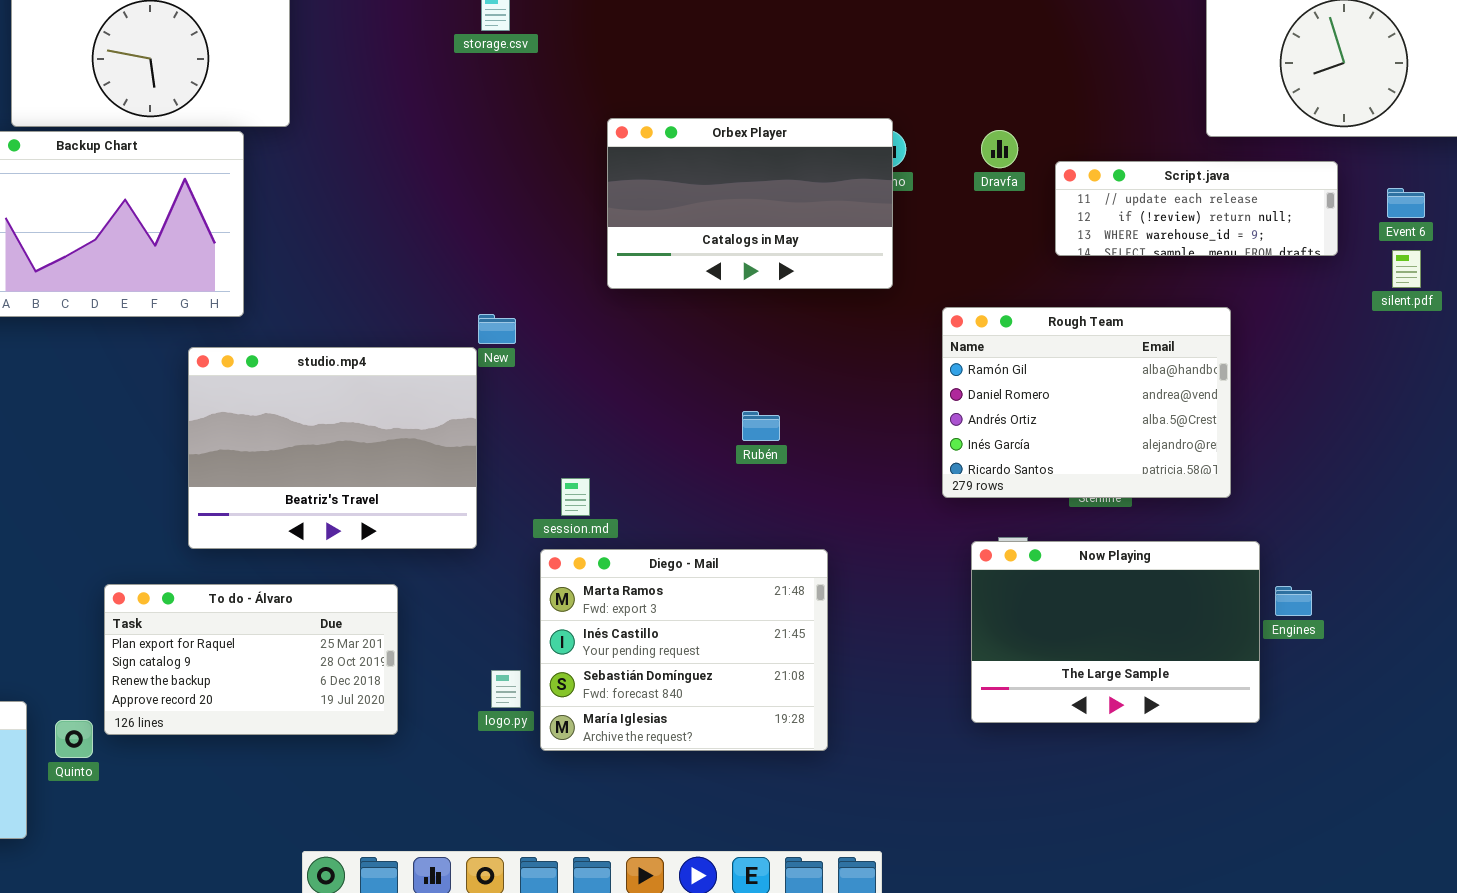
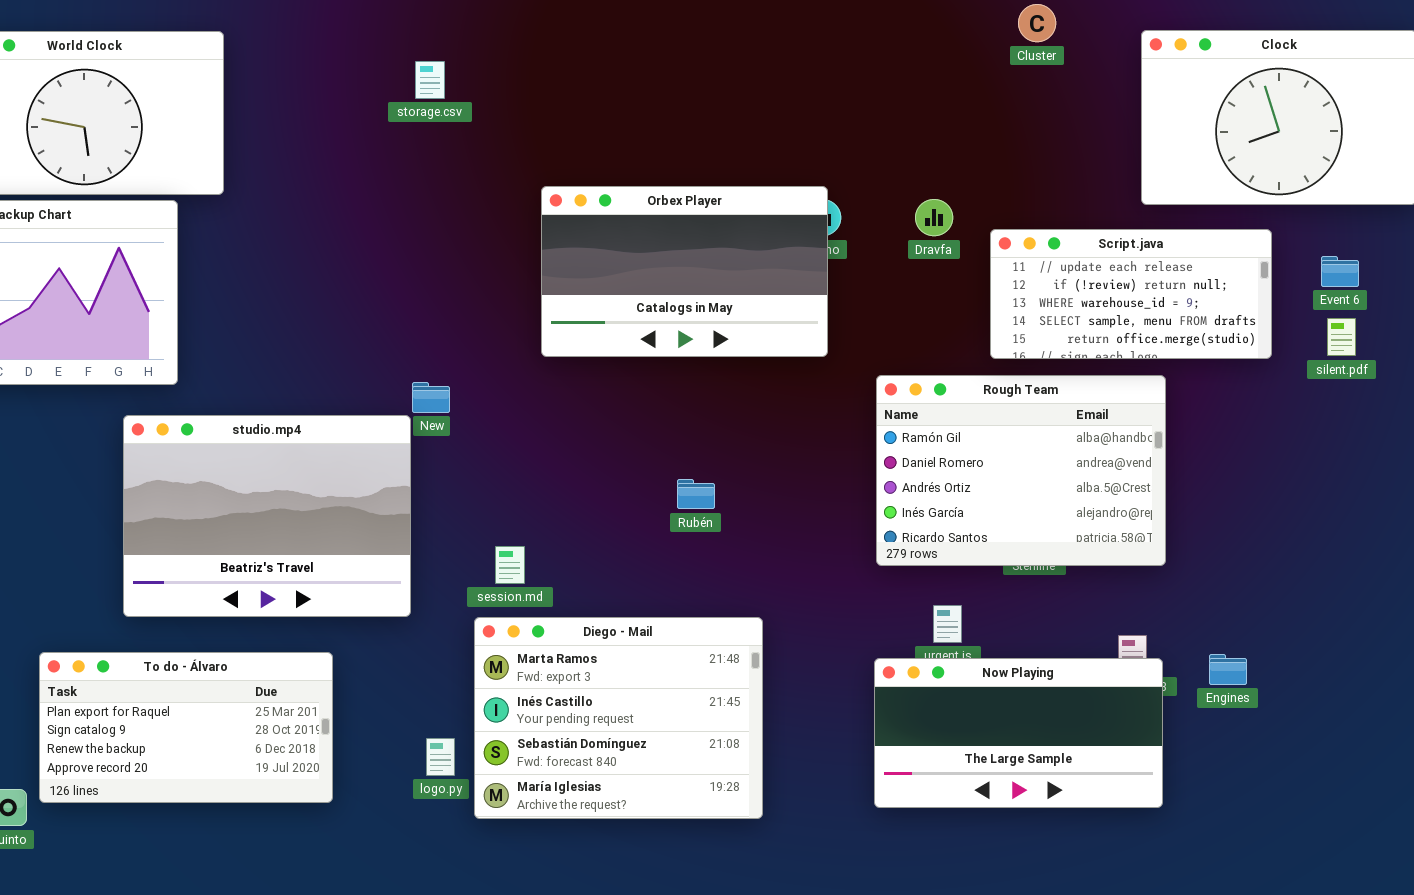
Script.java: [1055,161,1338,256] -> [990,229,1272,359], resized
Now Playing: [971,541,1260,723] -> [874,658,1163,808], moved, resized

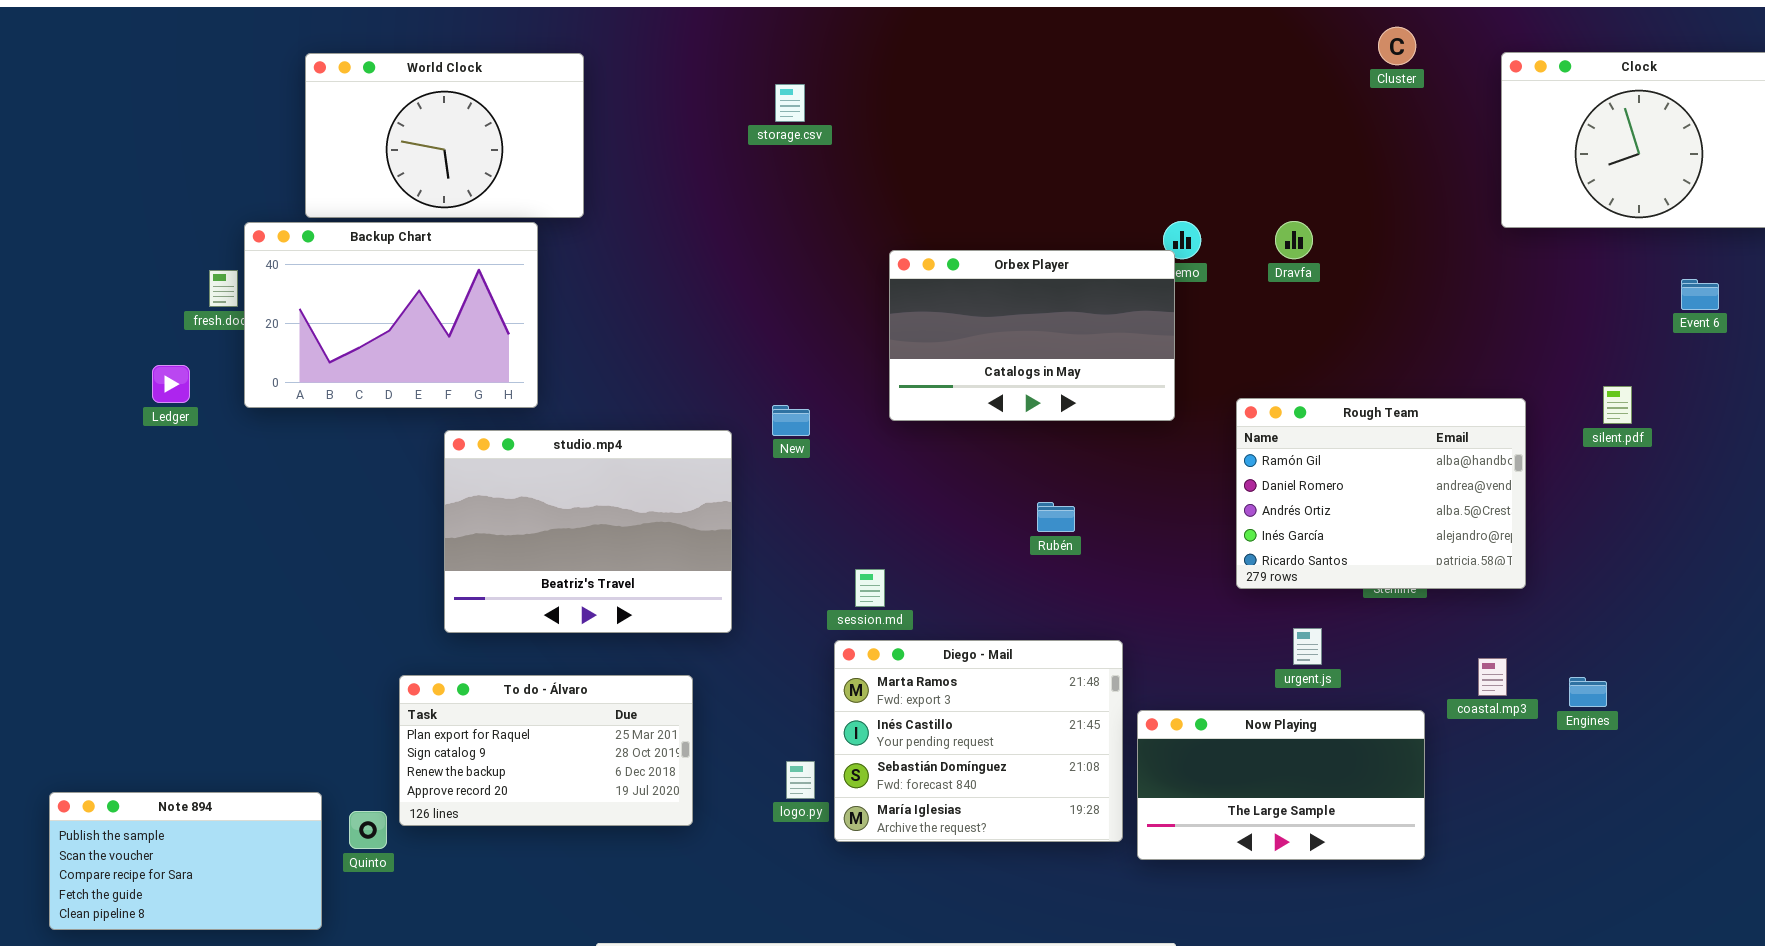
Orbex Player: [541,186,828,357] -> [889,250,1175,421], moved
Script.java: [990,229,1272,359] -> none, closed
silent.pdf: [1327,318,1356,356] -> [1603,386,1632,424], moved
studio.mp4: [123,415,411,617] -> [444,430,732,633], moved
Now Playing: [874,658,1163,808] -> [1137,710,1425,860], moved

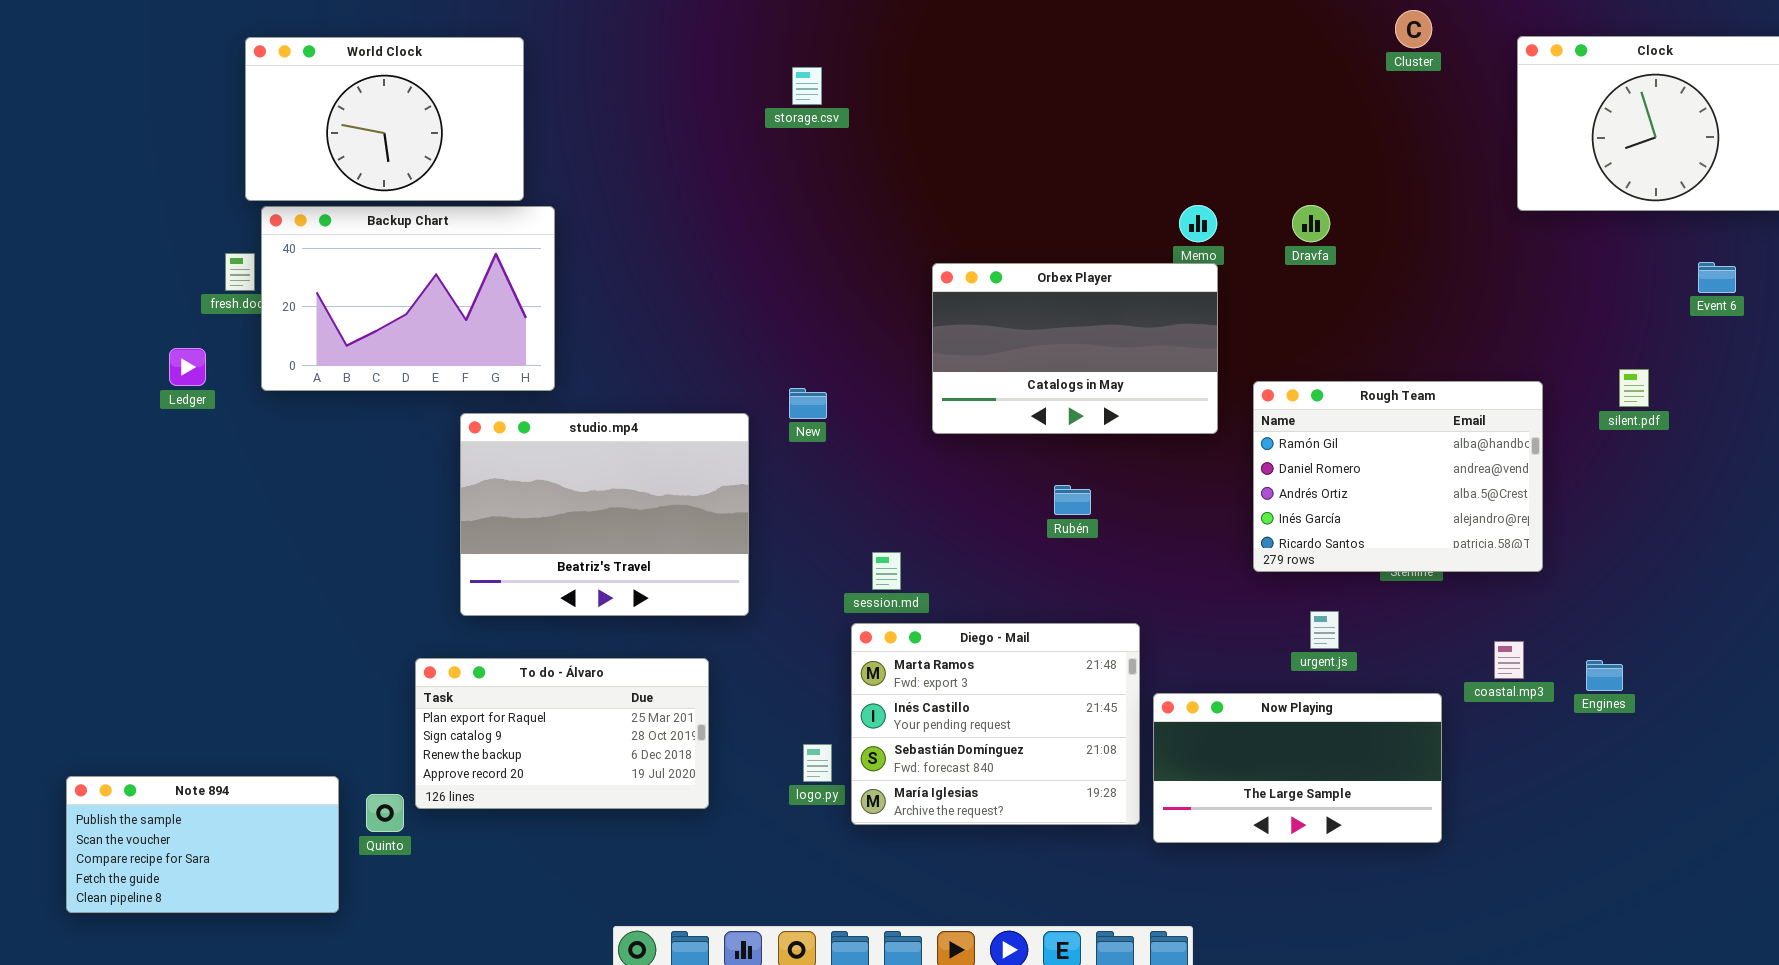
World Clock: [305,53,584,218] -> [245,37,524,201], moved
Orbex Player: [889,250,1175,421] -> [932,263,1218,434], moved

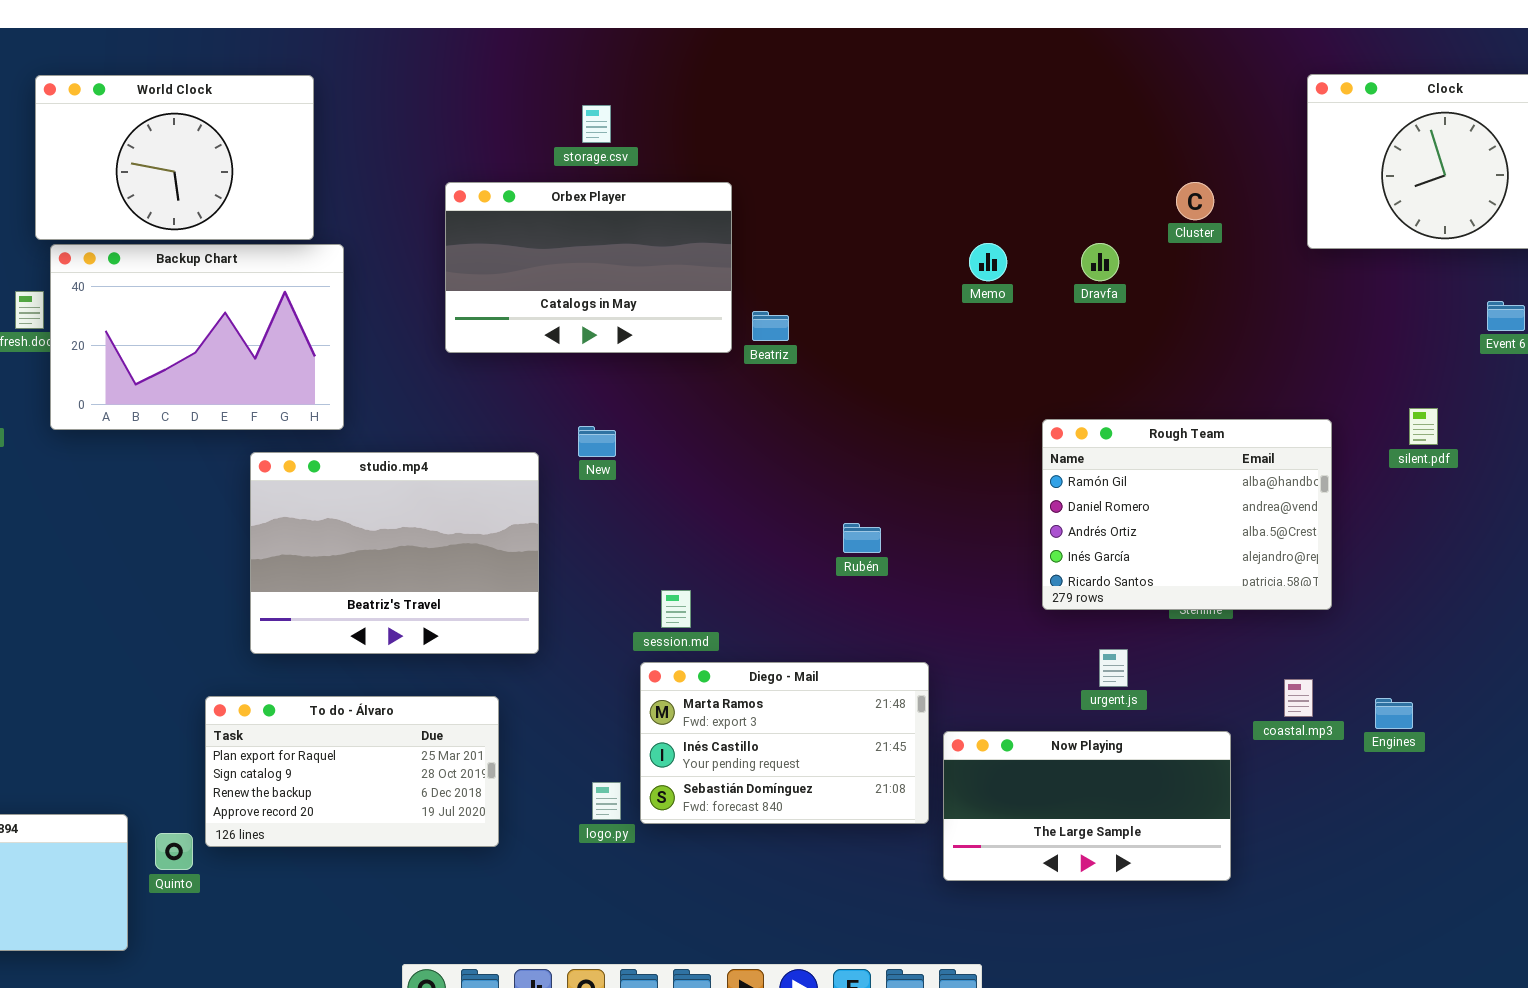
Cluster: [1395,10,1432,48] -> [1176,182,1214,220], moved
Orbex Player: [932,263,1218,434] -> [445,182,732,353], moved
Diego - Mail: [851,623,1140,825] -> [640,662,929,824], resized

